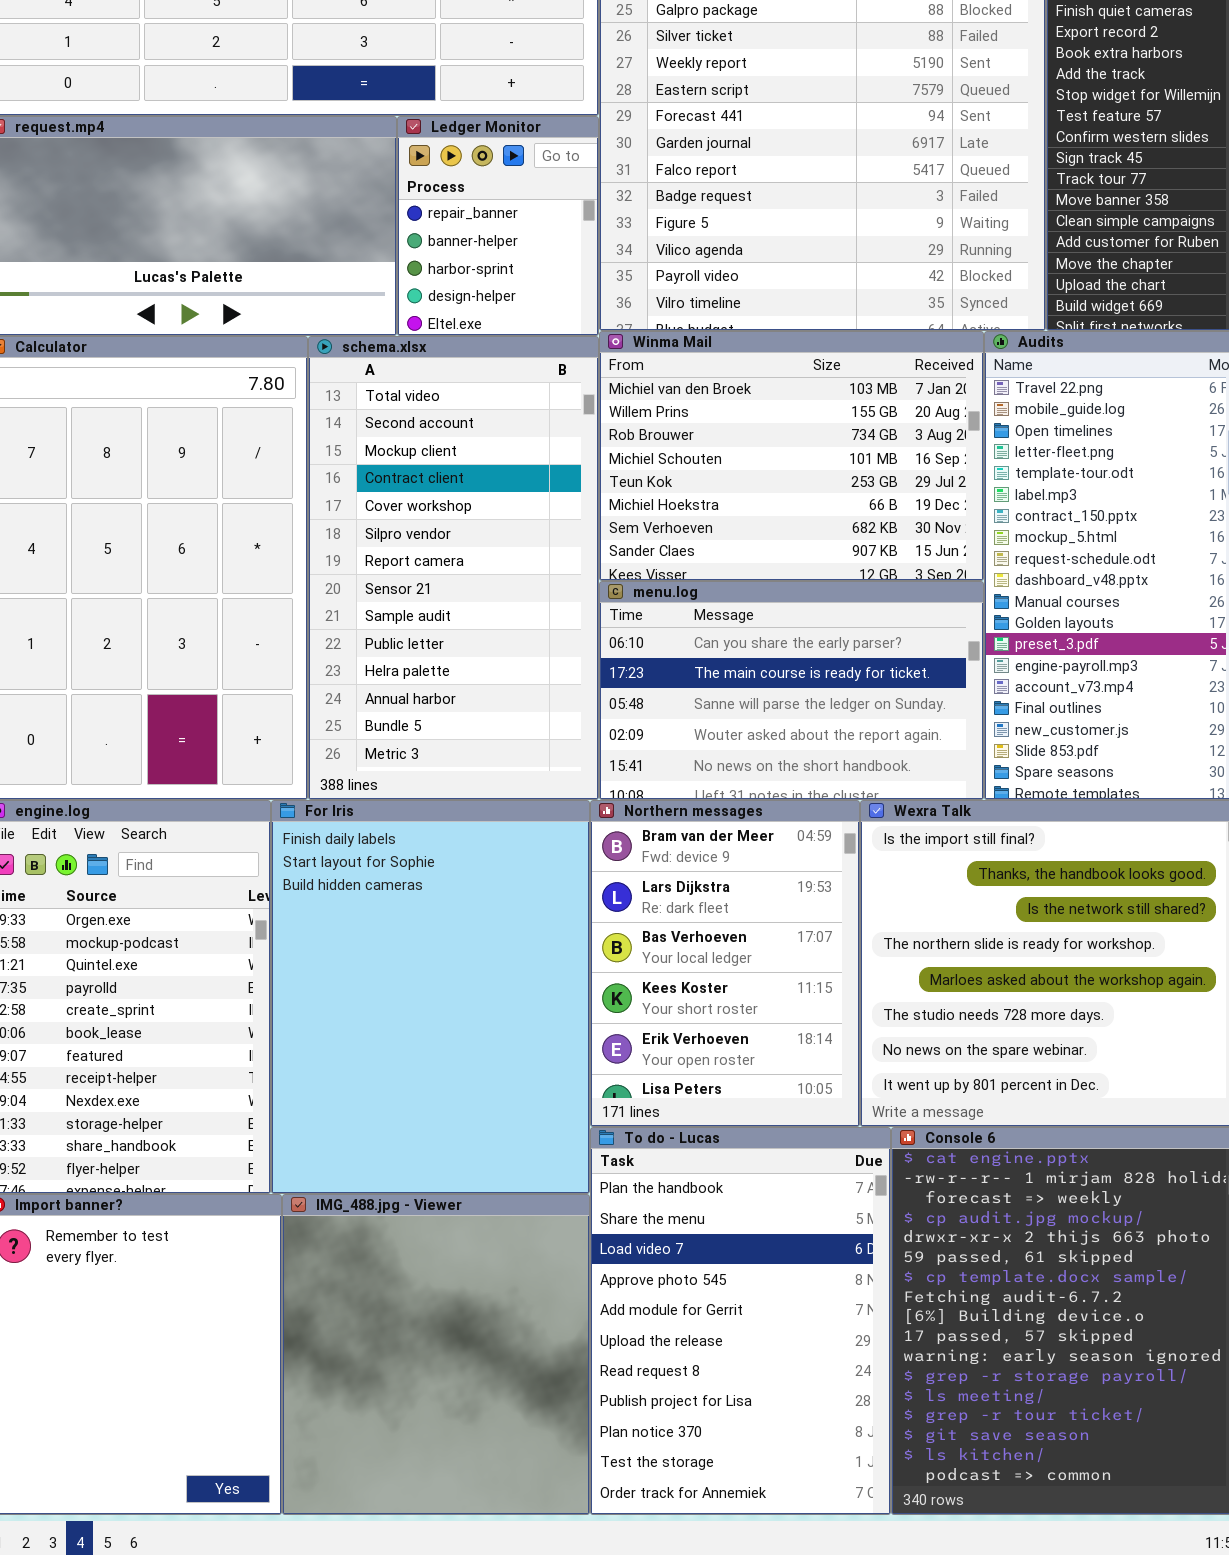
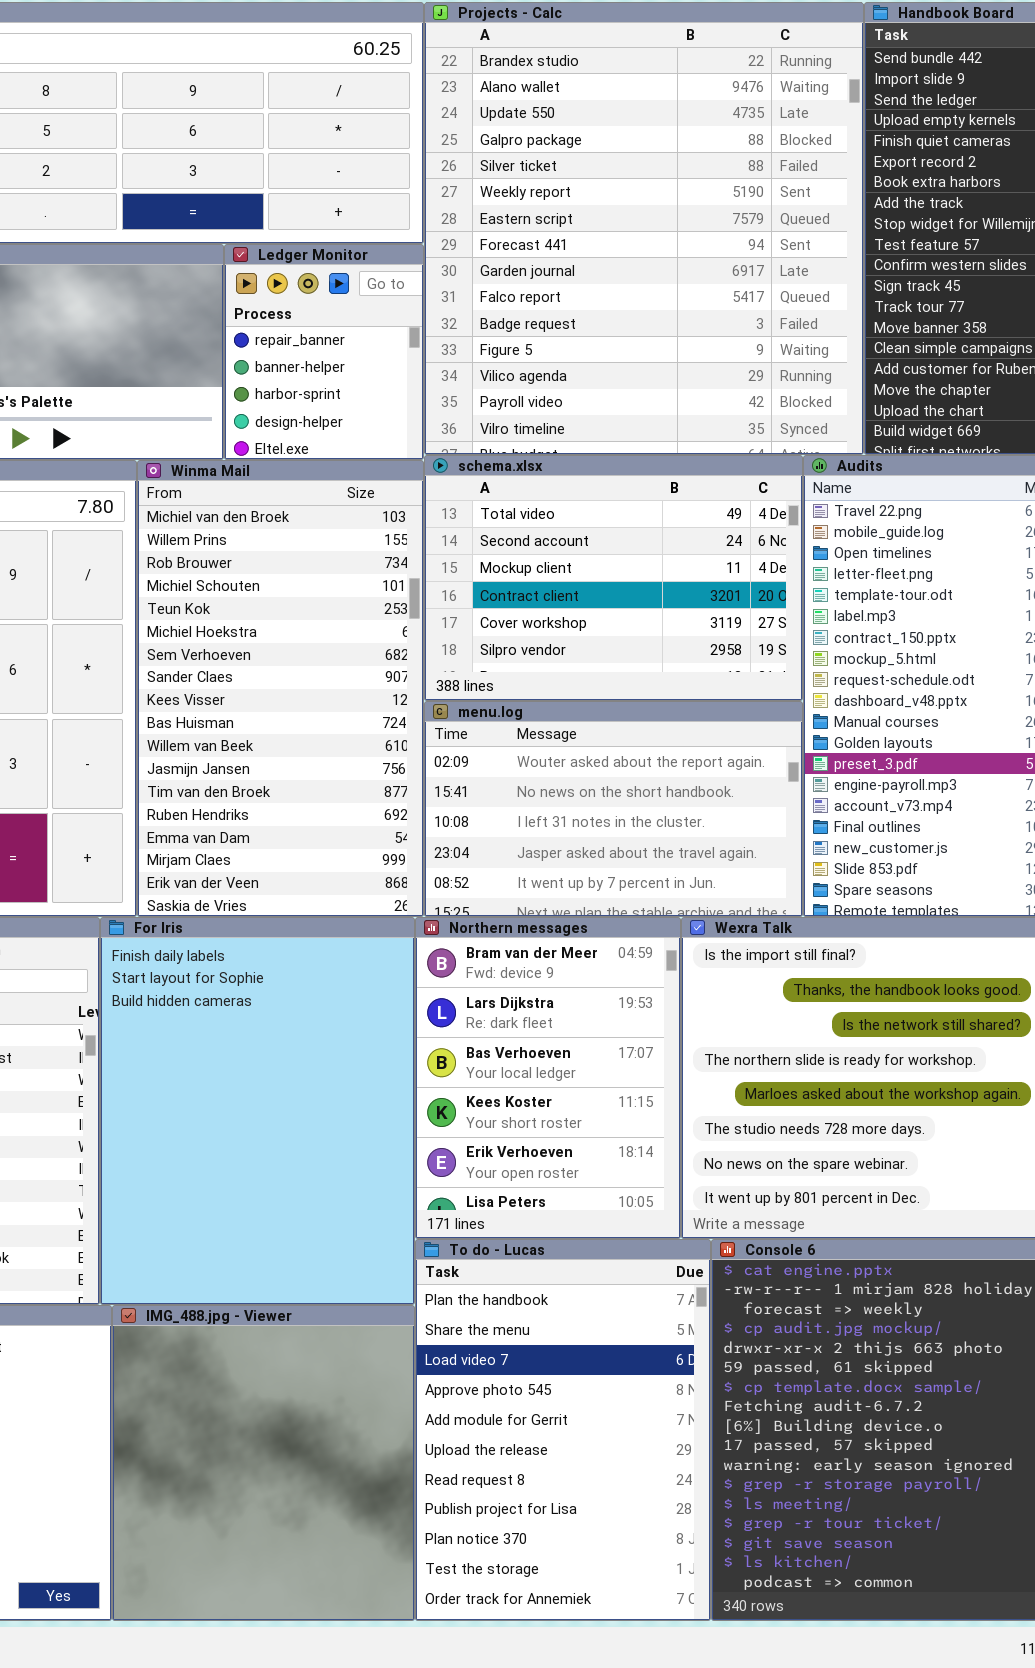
Winma Mail: [599,331,984,581] -> [137,460,424,917], moved, resized
schema.xlsx: [308,336,599,800] -> [424,455,803,701], moved, resized
menu.log: [599,581,984,800] -> [424,701,803,917], scrolled down 3 rows

